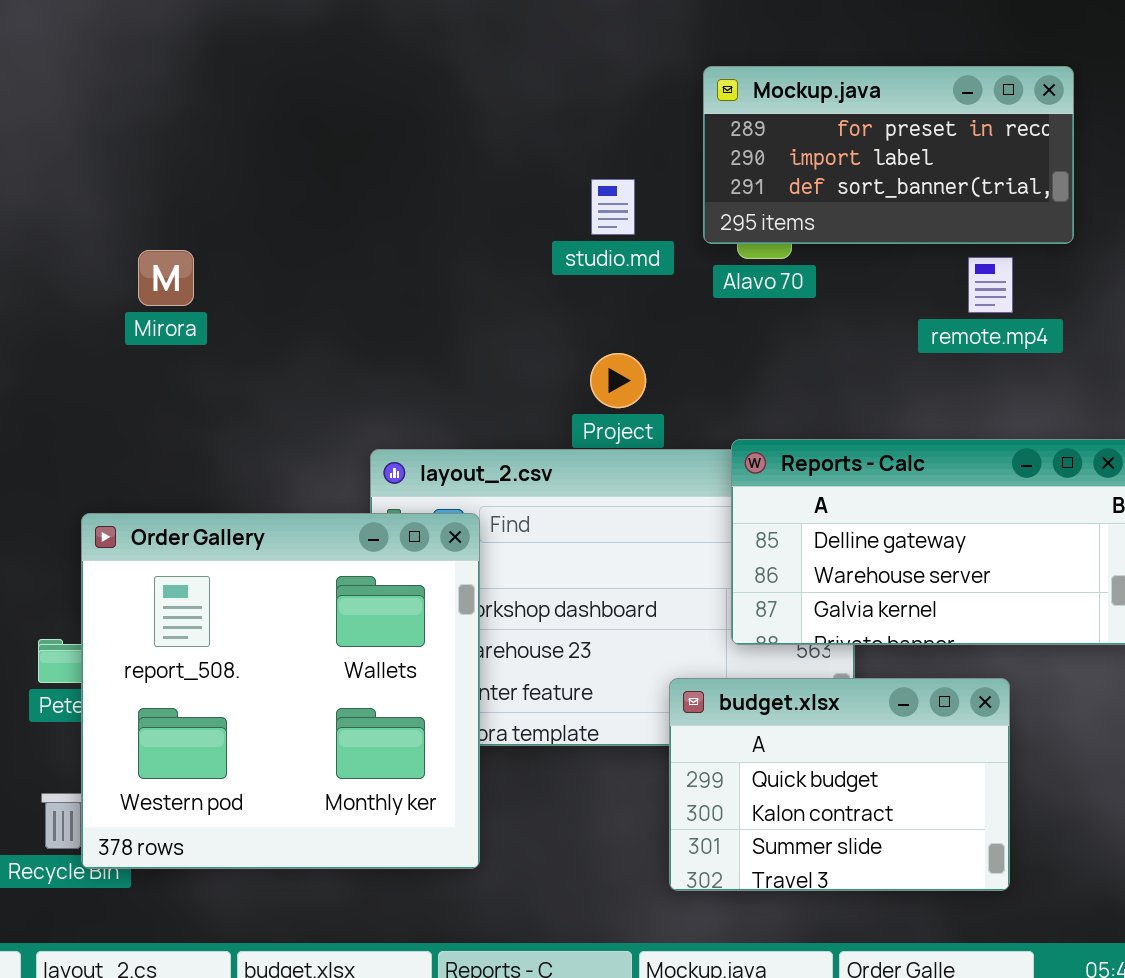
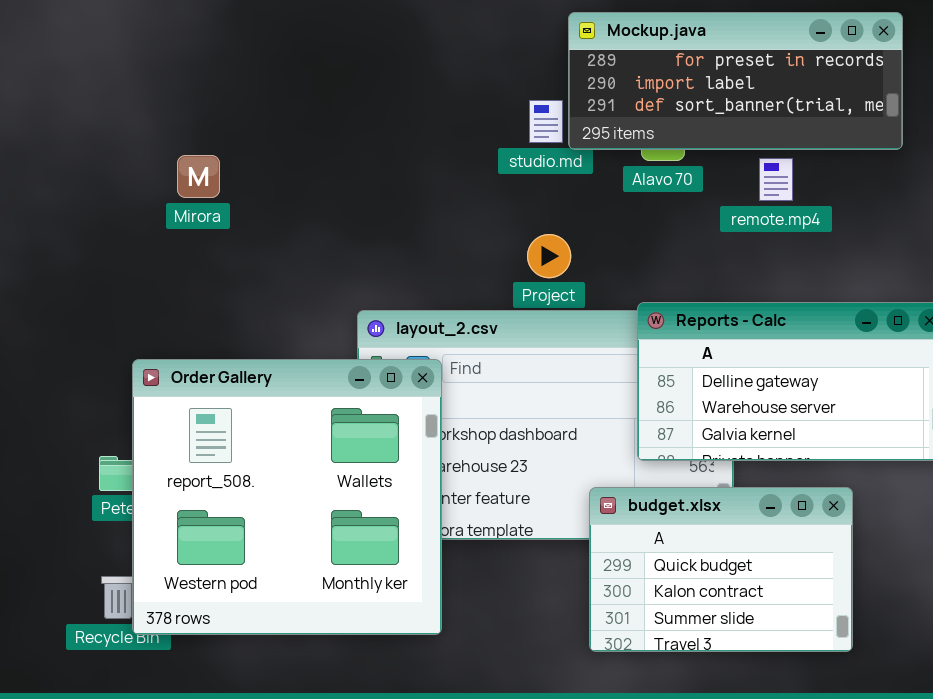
Mockup.java: [703,66,1074,244] -> [568,12,903,150], resized
remote.mp4: [968,257,1013,313] -> [759,158,793,201], moved

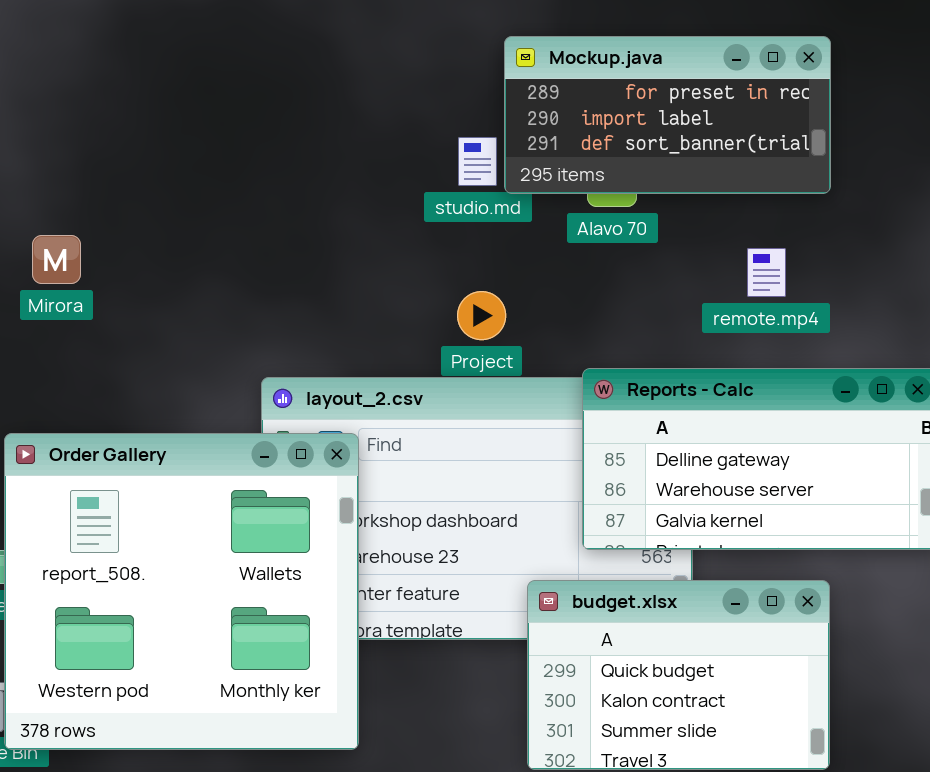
Mockup.java: [568,12,903,150] -> [504,36,831,194], resized
Mirora: [177,155,220,198] -> [32,235,81,284], moved
remote.mp4: [759,158,793,201] -> [747,248,786,297], moved

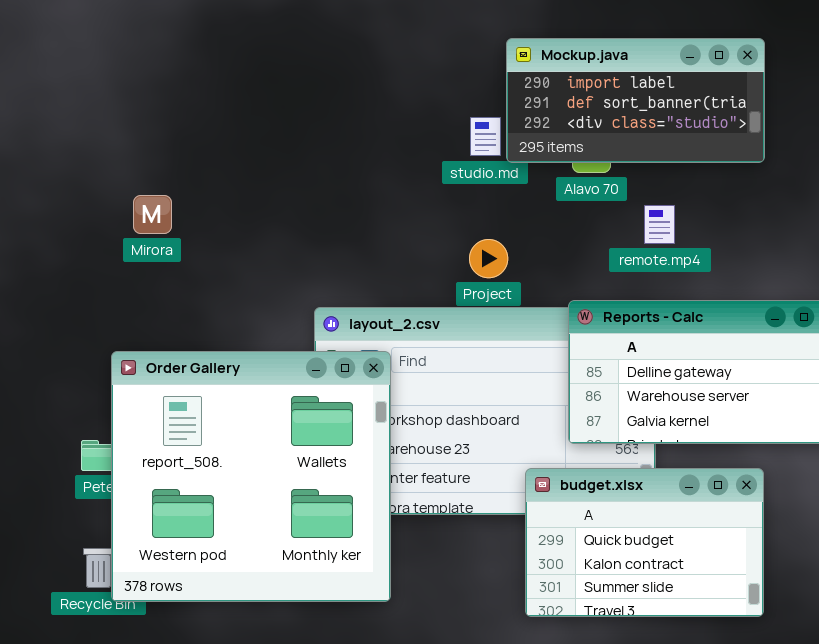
Mockup.java: [504,36,831,194] -> [506,38,765,163], scrolled down 1 row
remote.mp4: [747,248,786,297] -> [644,205,675,244], moved

